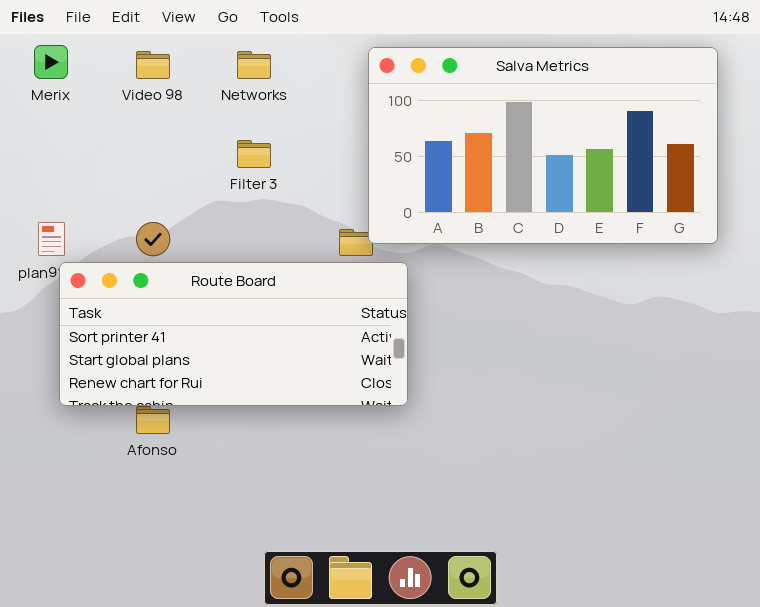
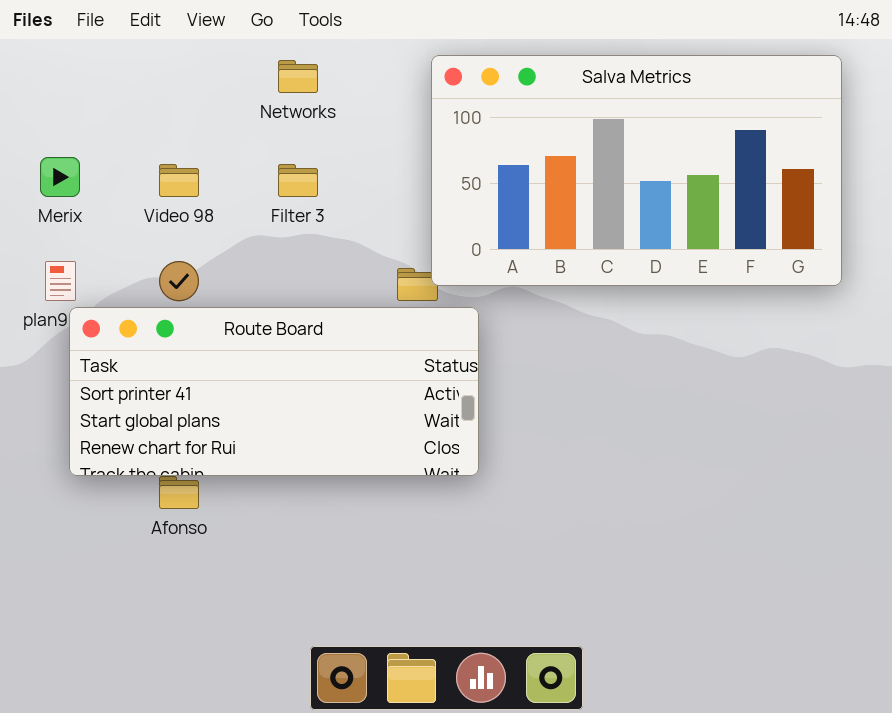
Merix: [34,45,68,79] -> [40,157,80,197], moved
Video 98: [136,51,170,79] -> [159,164,199,197], moved

